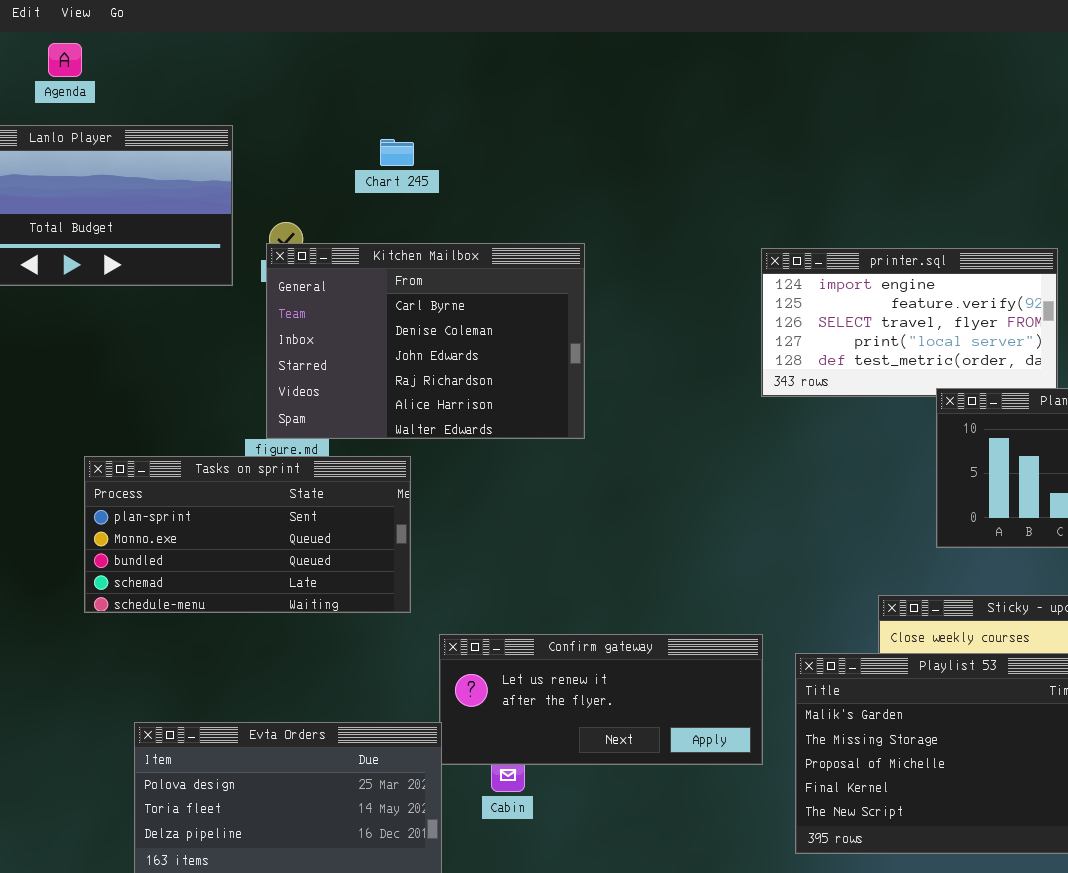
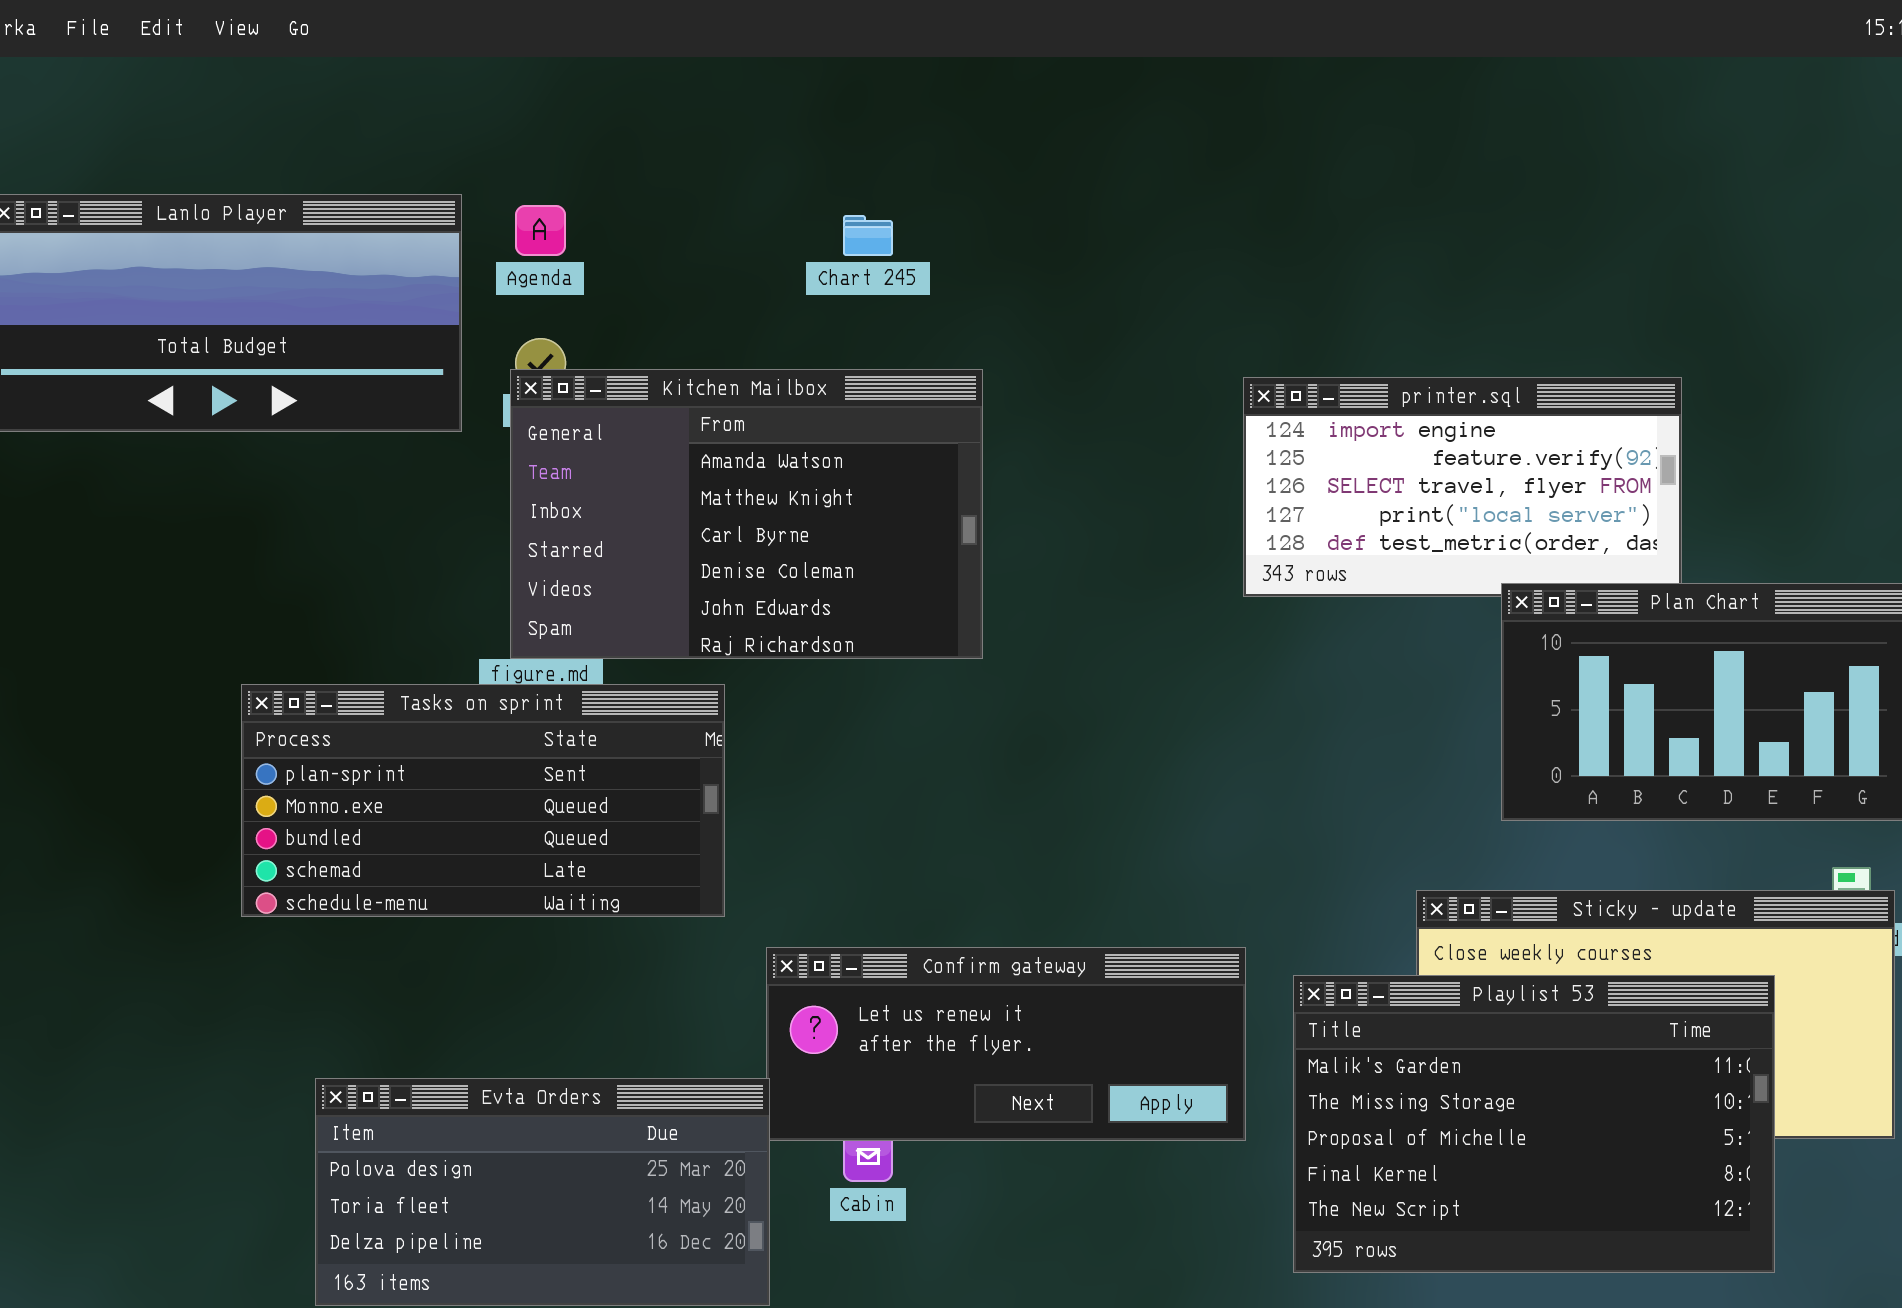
Agenda: [48,43,82,77] -> [515,205,566,256], moved
Chart 245: [380,139,414,166] -> [843,215,893,256], moved
Kitchen Mailbox: [266,243,585,439] -> [510,369,983,659], scrolled up 2 rows

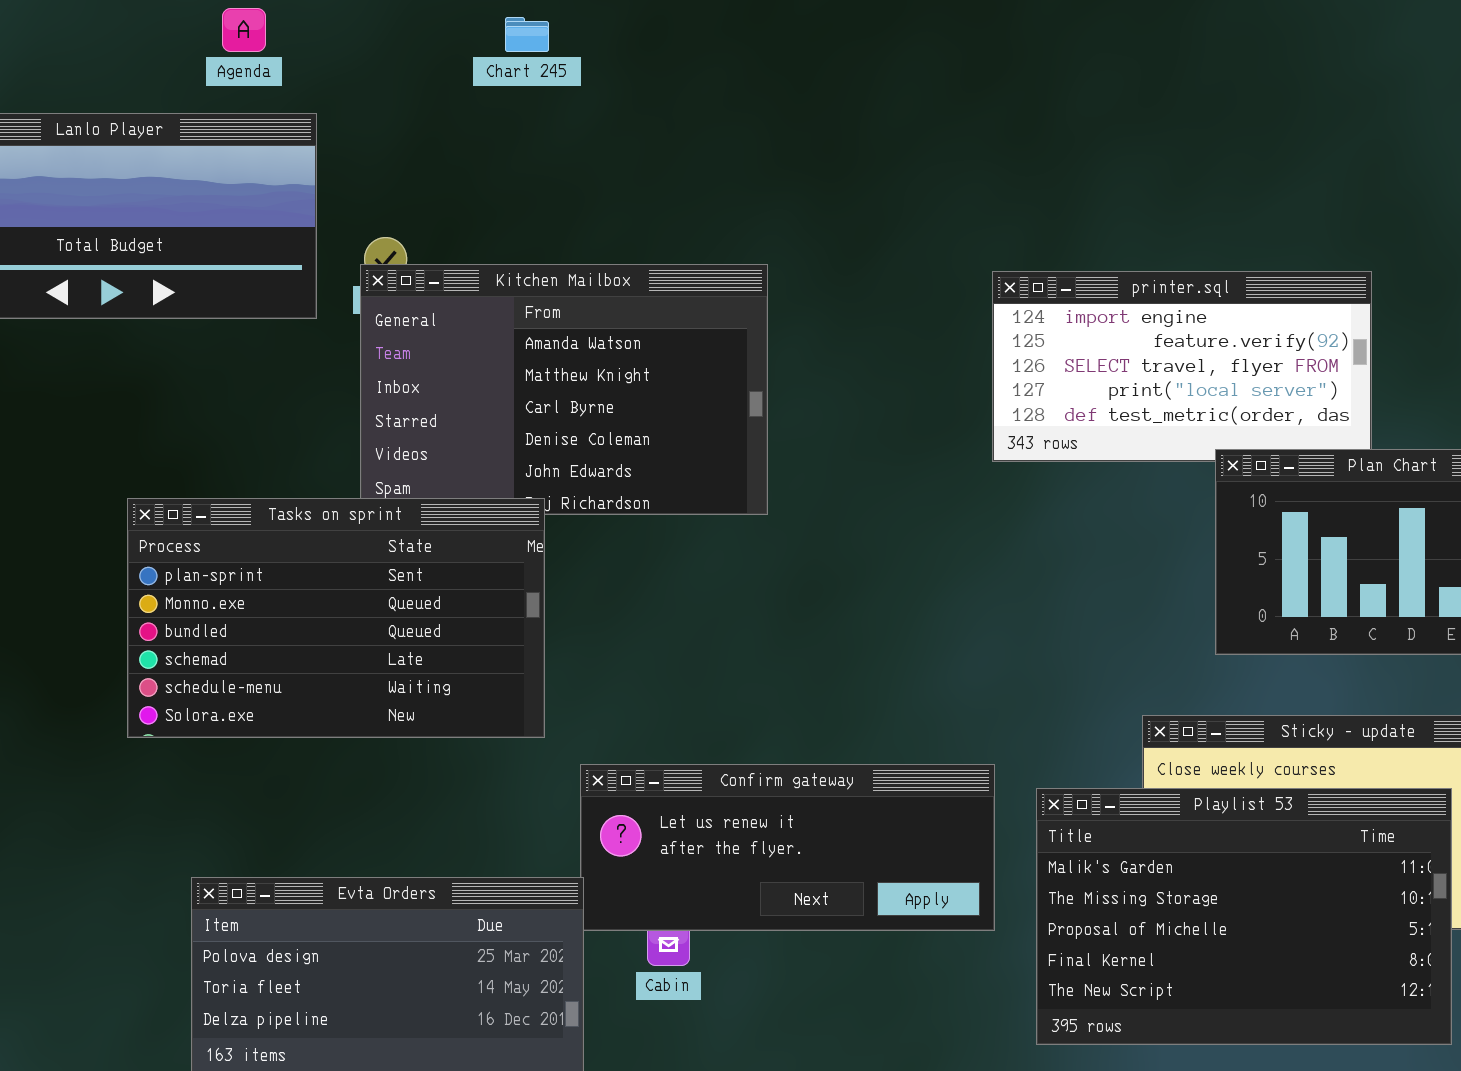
Agenda: [515,205,566,256] -> [222,8,266,52], moved
Chart 245: [843,215,893,256] -> [505,17,549,52], moved
Tasks on sprint: [241,684,725,917] -> [127,498,545,738], resized

